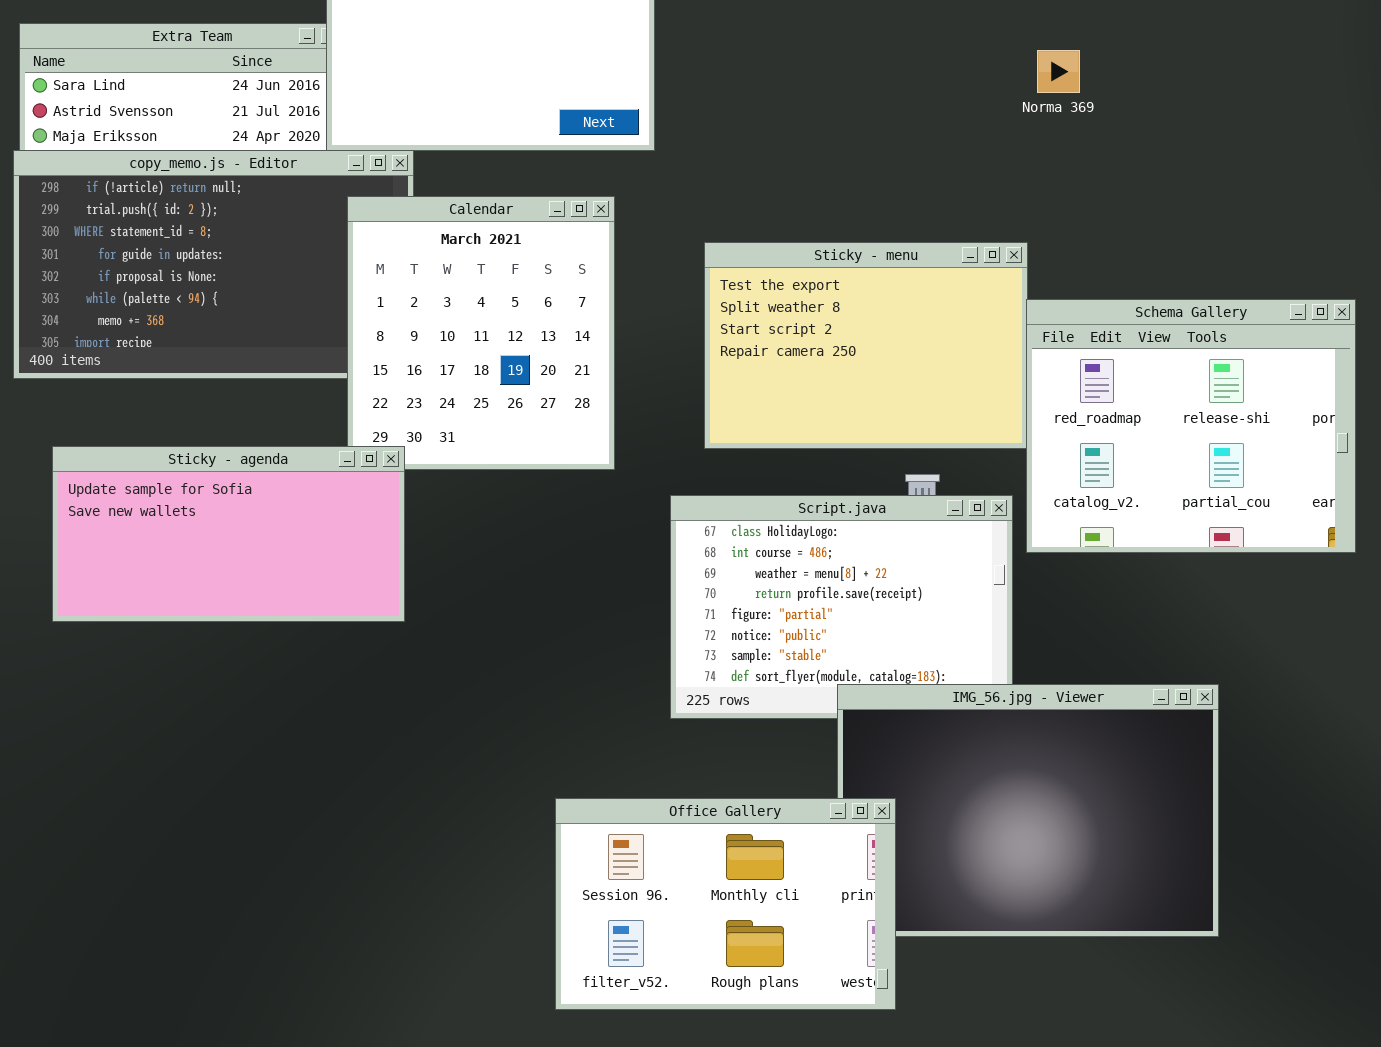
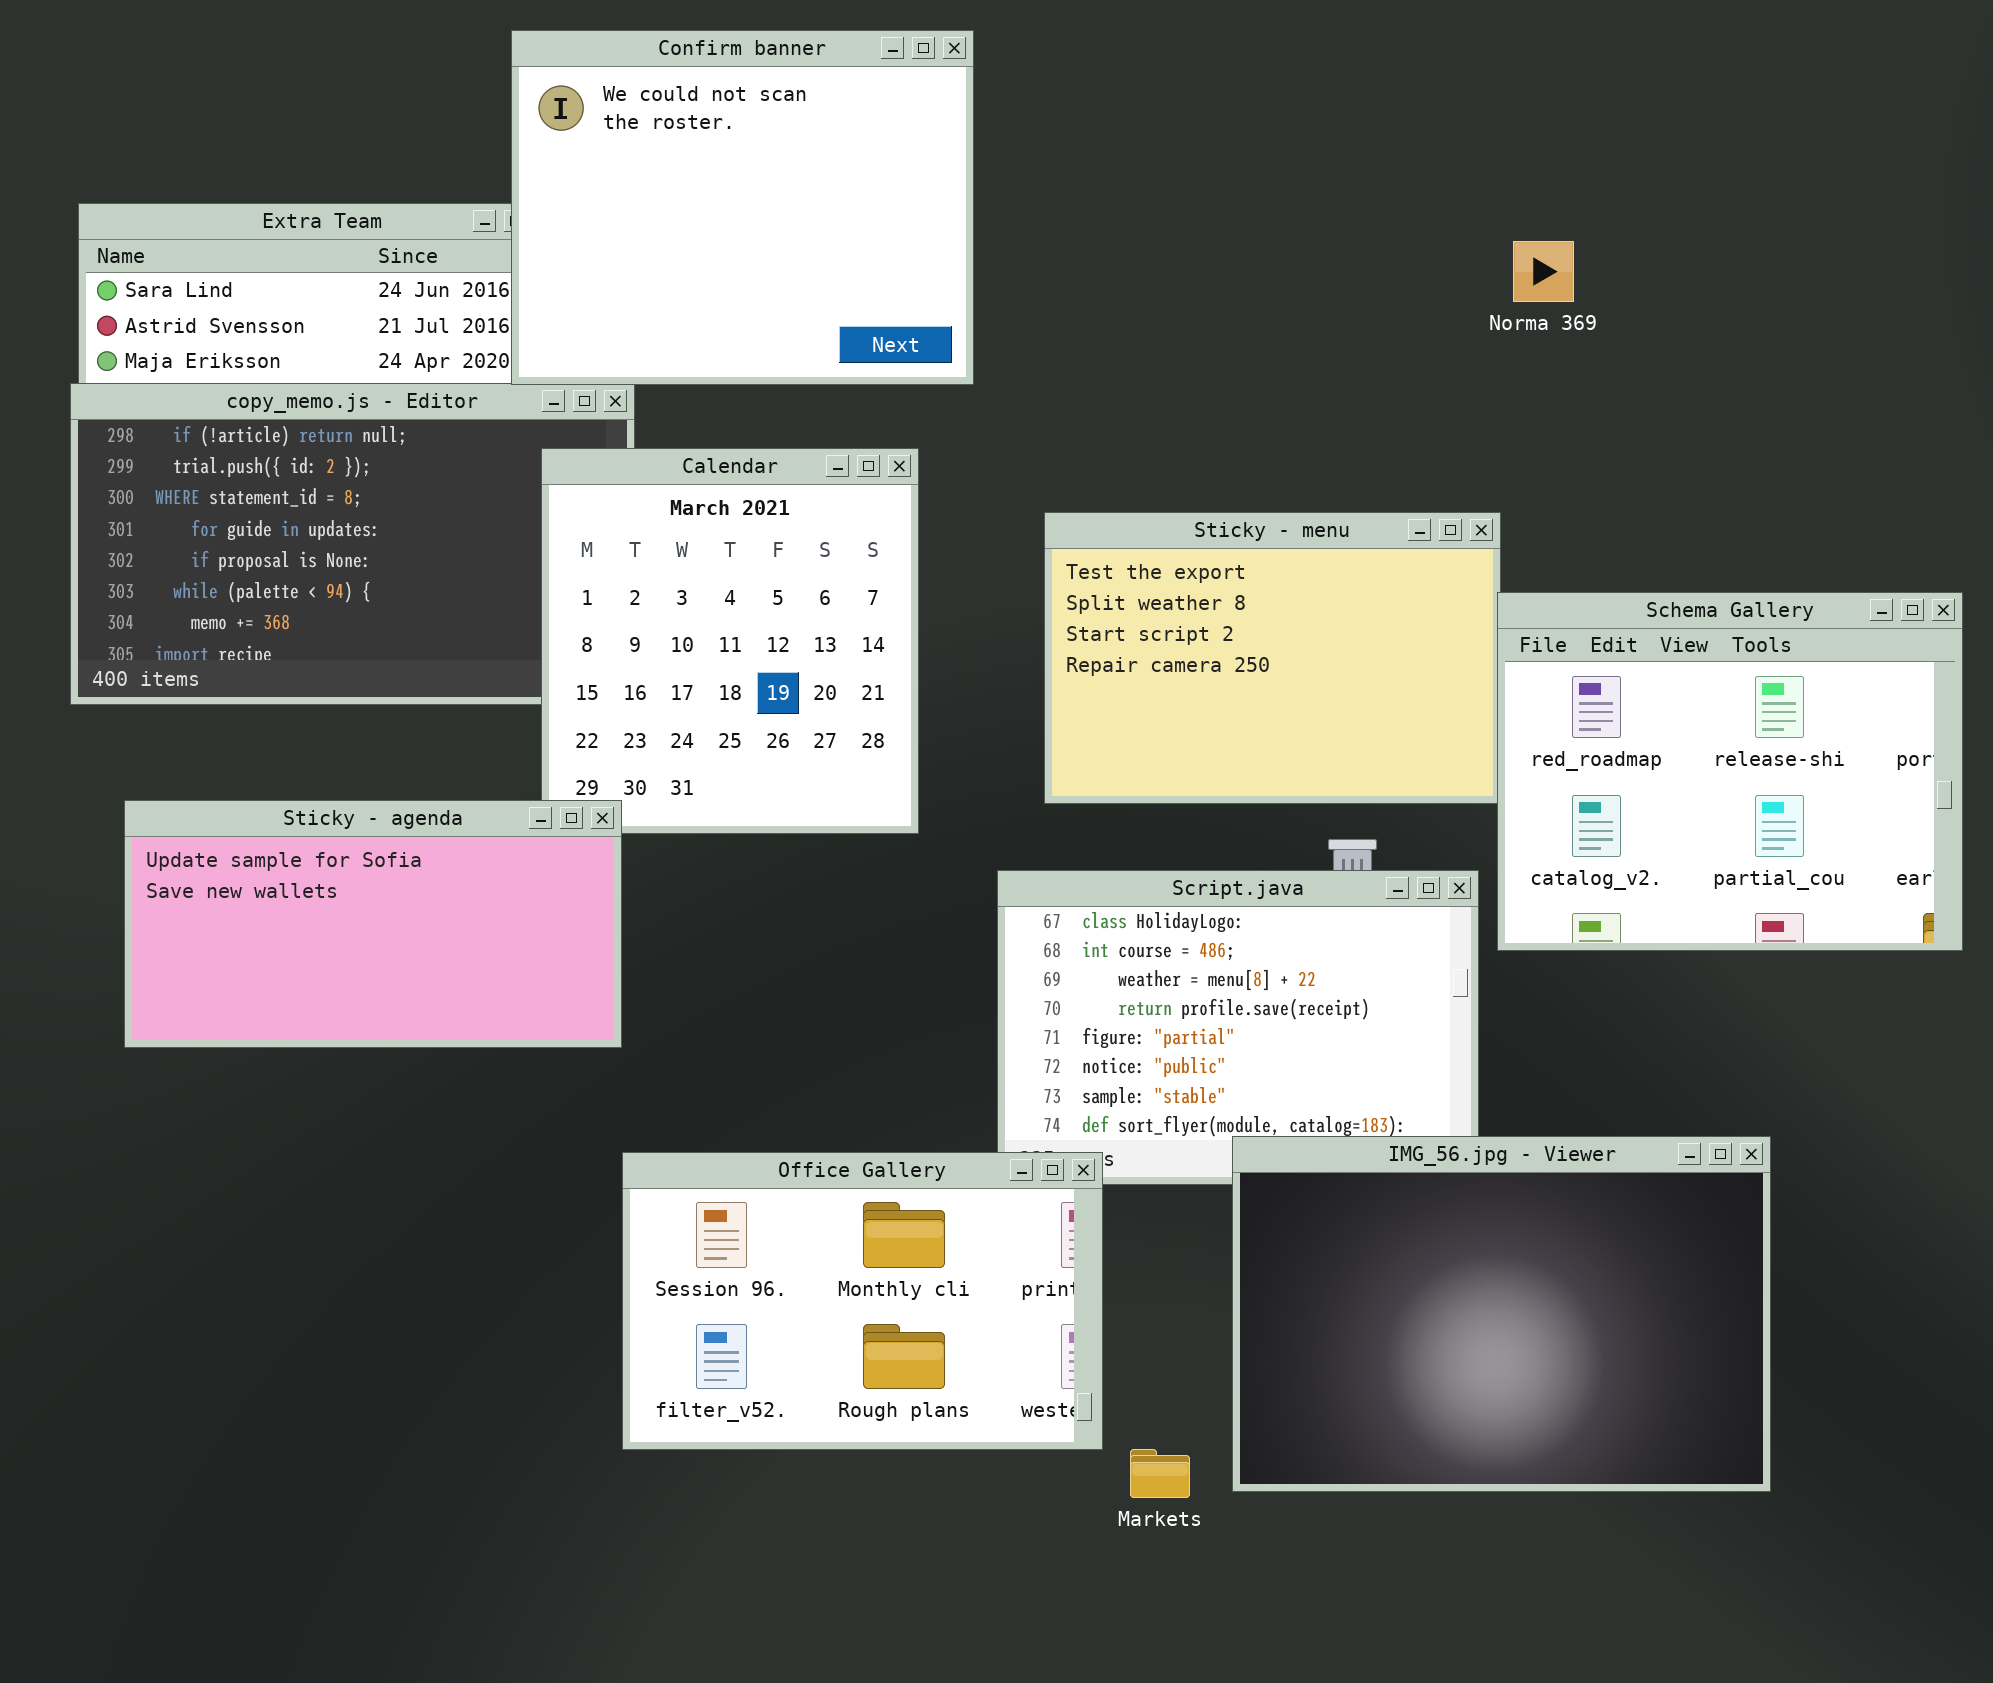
Office Gallery: [555,798,896,1010] -> [622,1152,1103,1450], moved

